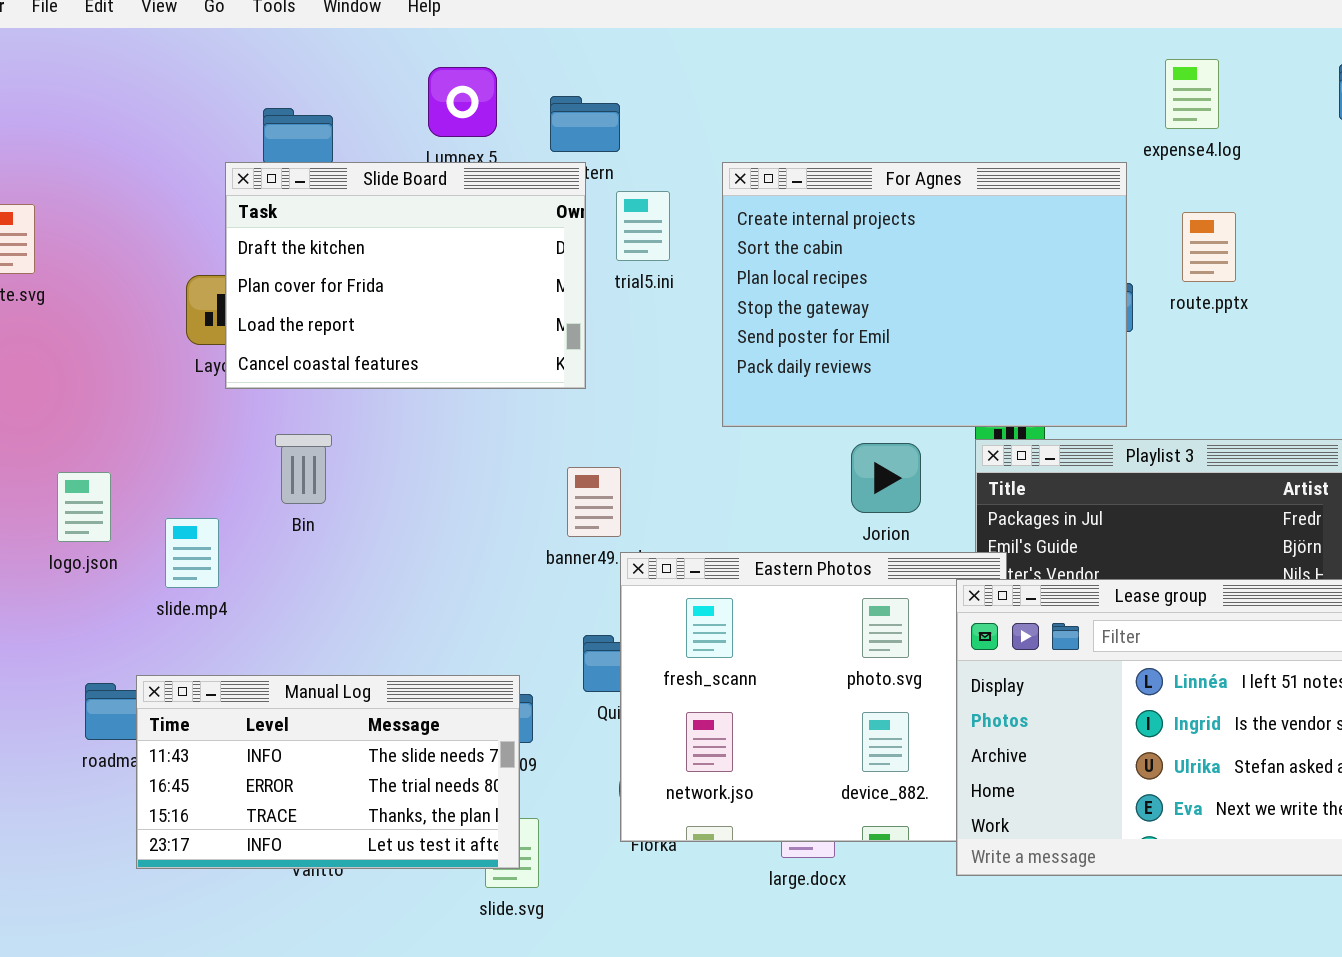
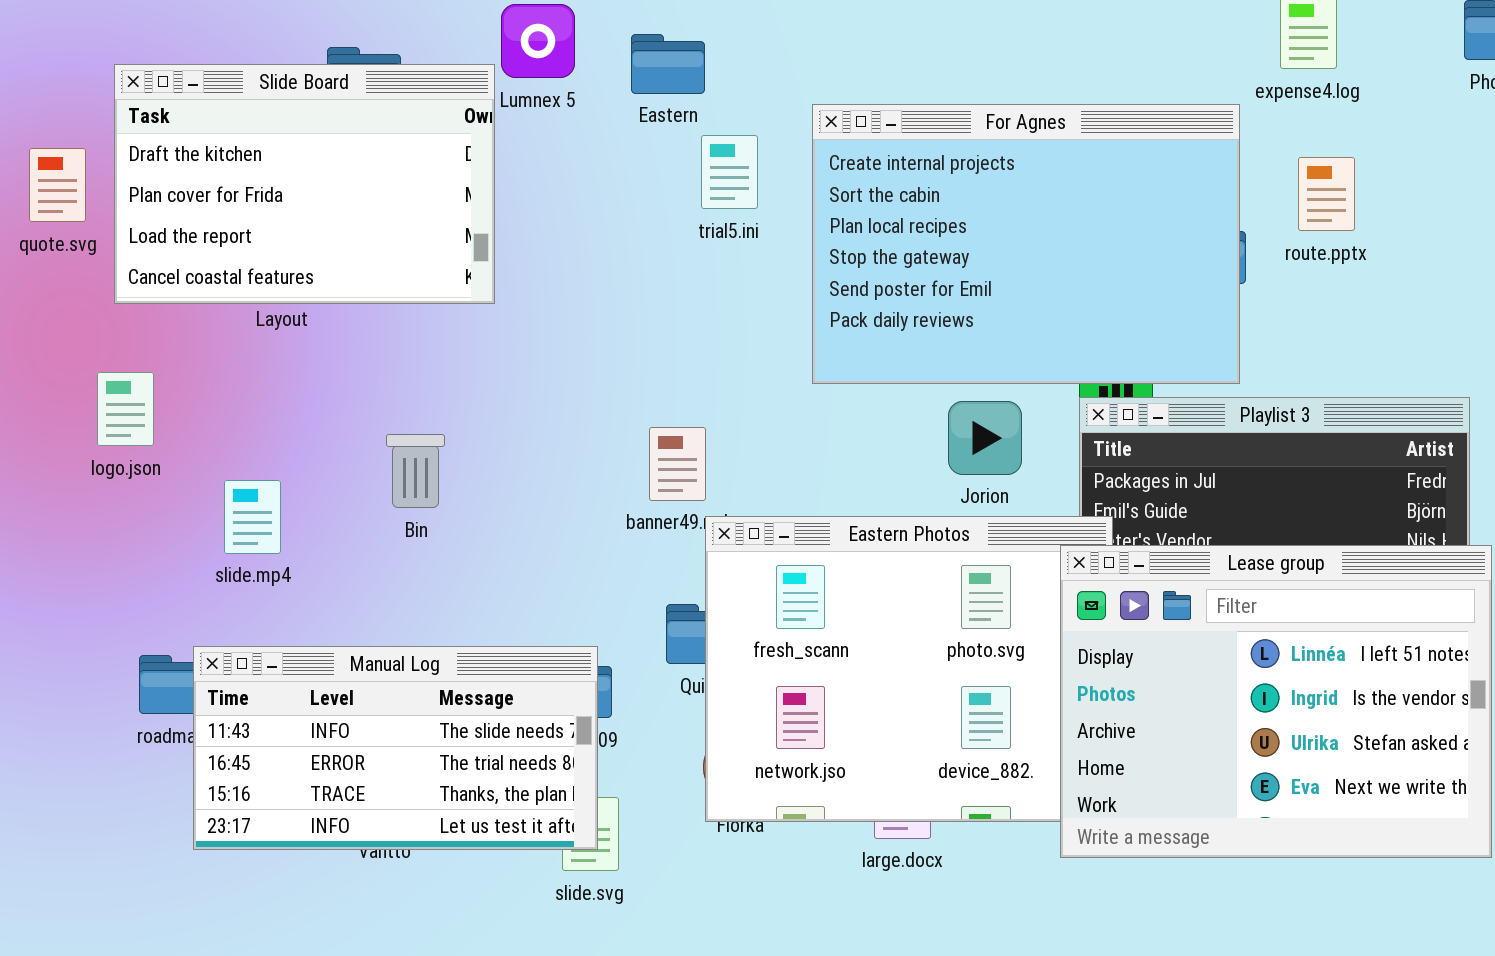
Slide Board: [225,162,586,389] -> [114,64,495,304], moved
Bin: [275,434,332,504] -> [386,434,445,508], moved
logo.json: [57,472,111,542] -> [97,372,154,446], moved

